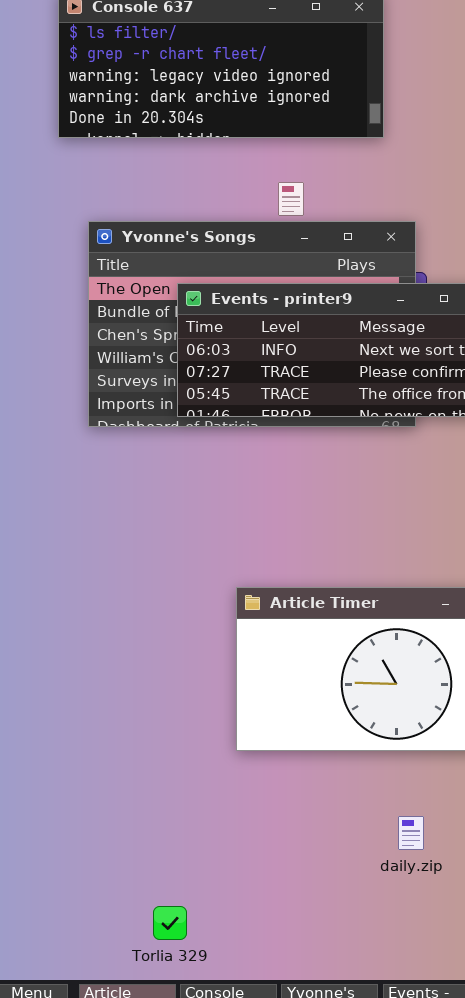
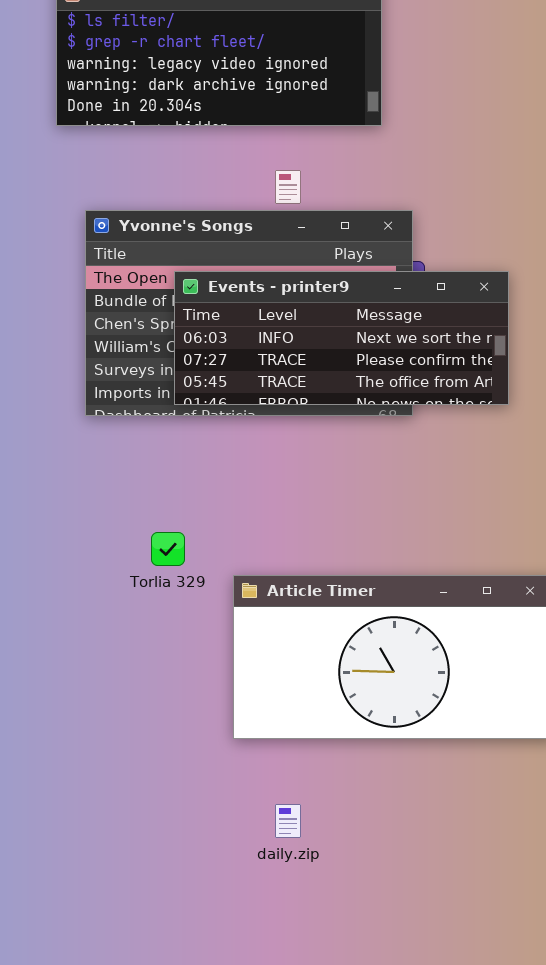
daily.zip: [398,816,424,850] -> [275,804,301,838], moved
Torlia 329: [153,906,187,940] -> [151,532,185,566], moved

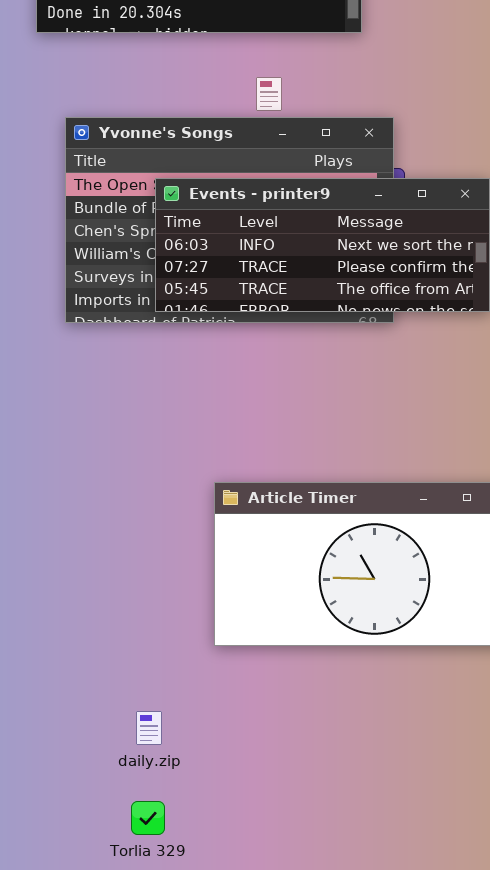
Torlia 329: [151,532,185,566] -> [131,801,165,835], moved
daily.zip: [275,804,301,838] -> [136,711,162,745], moved

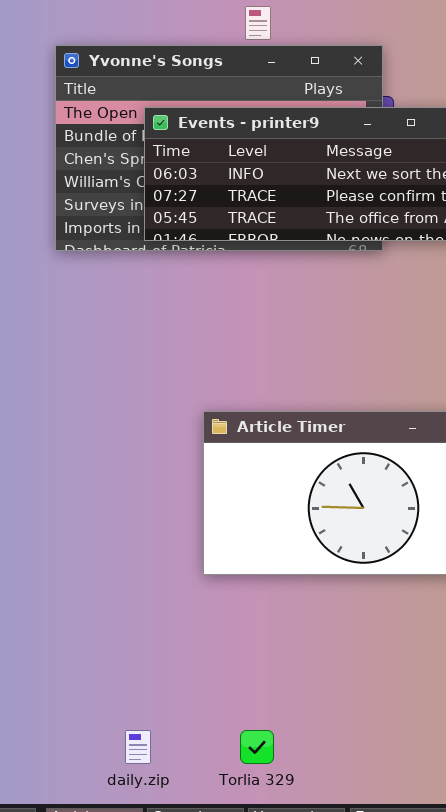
daily.zip: [136,711,162,745] -> [125,730,151,764], moved
Torlia 329: [131,801,165,835] -> [240,730,274,764], moved

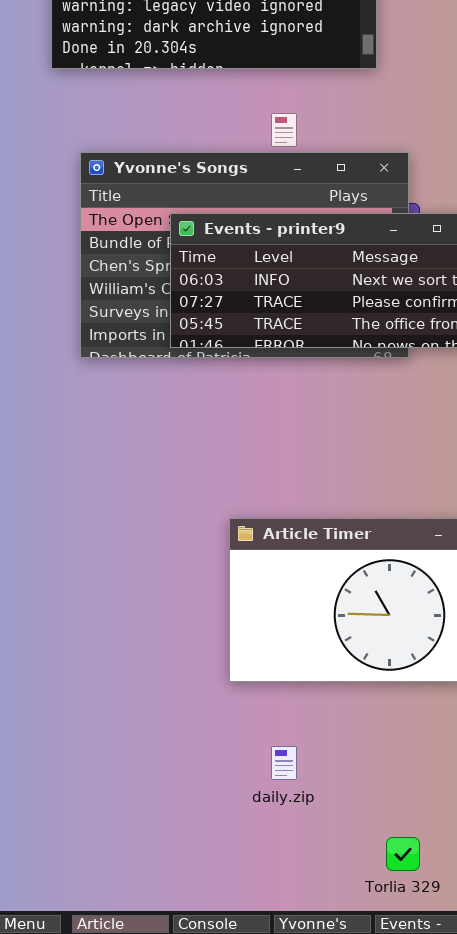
daily.zip: [125,730,151,764] -> [271,746,297,780], moved
Torlia 329: [240,730,274,764] -> [386,837,420,871], moved

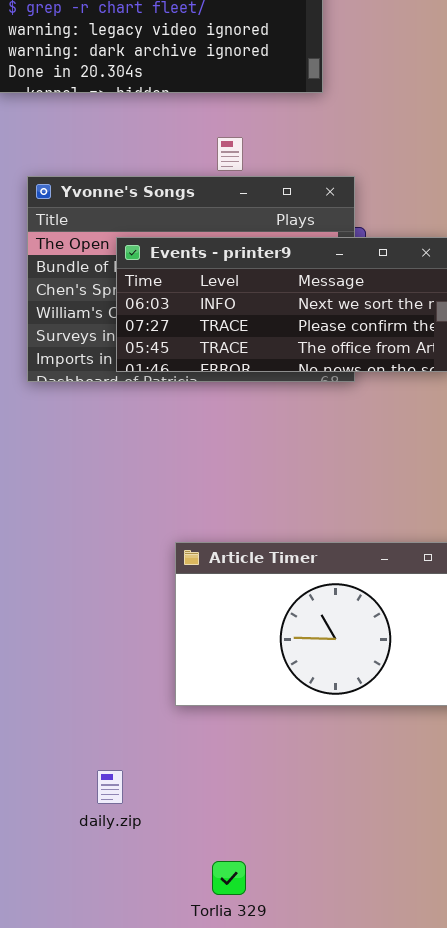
daily.zip: [271,746,297,780] -> [97,770,123,804], moved
Torlia 329: [386,837,420,871] -> [212,861,246,895], moved

